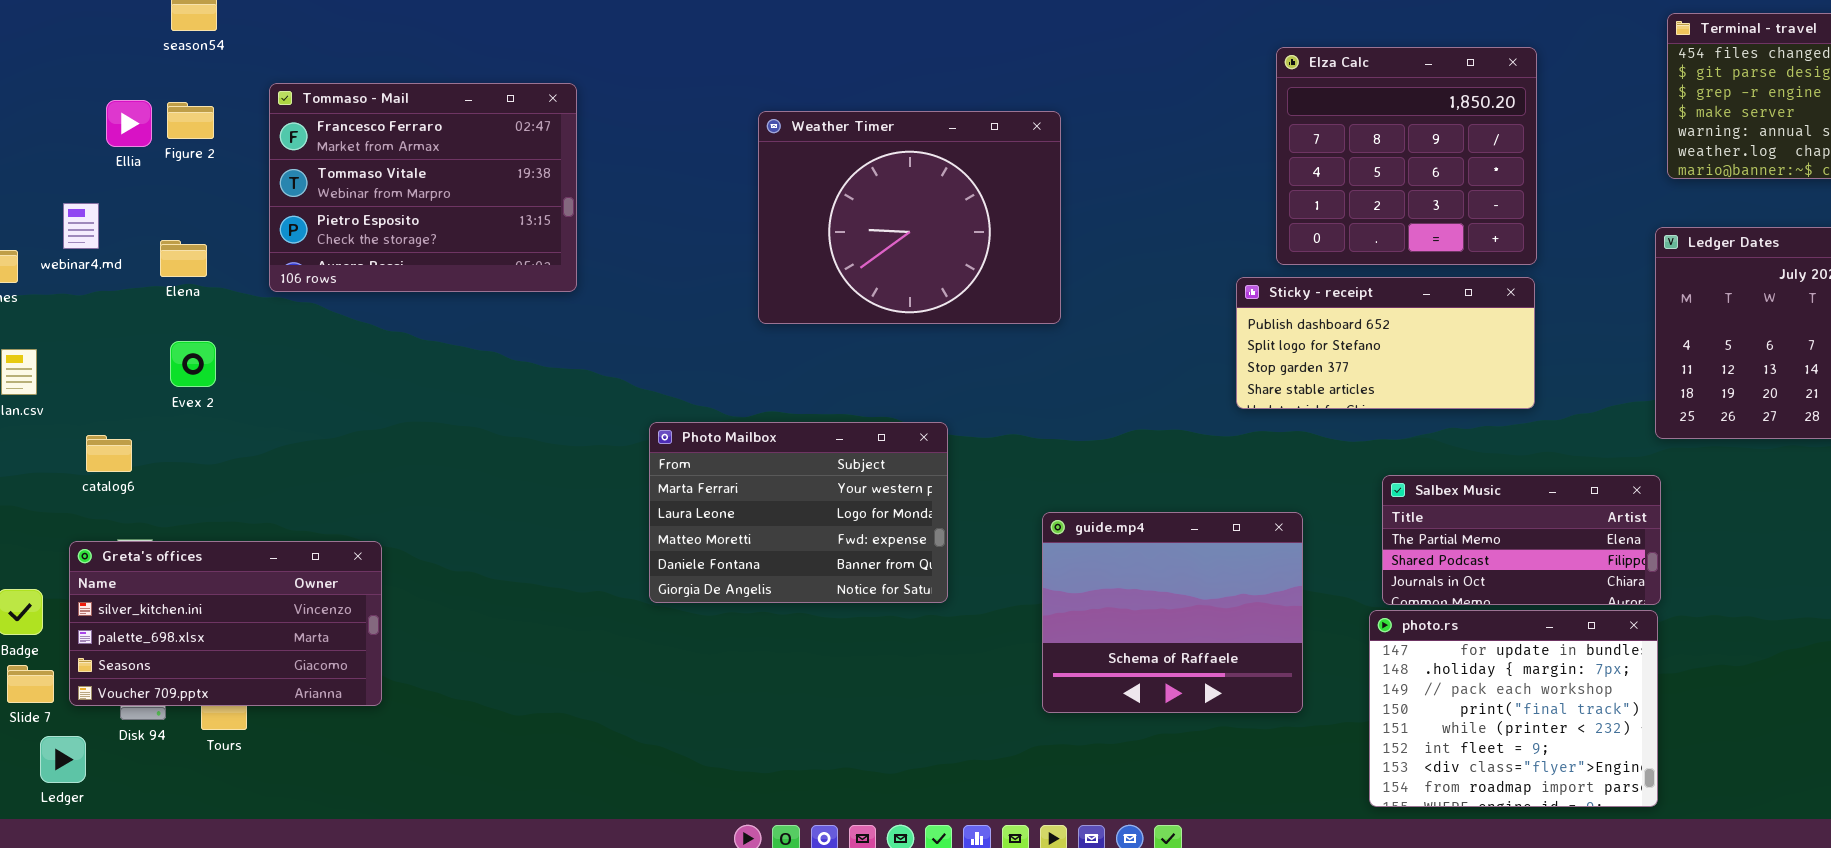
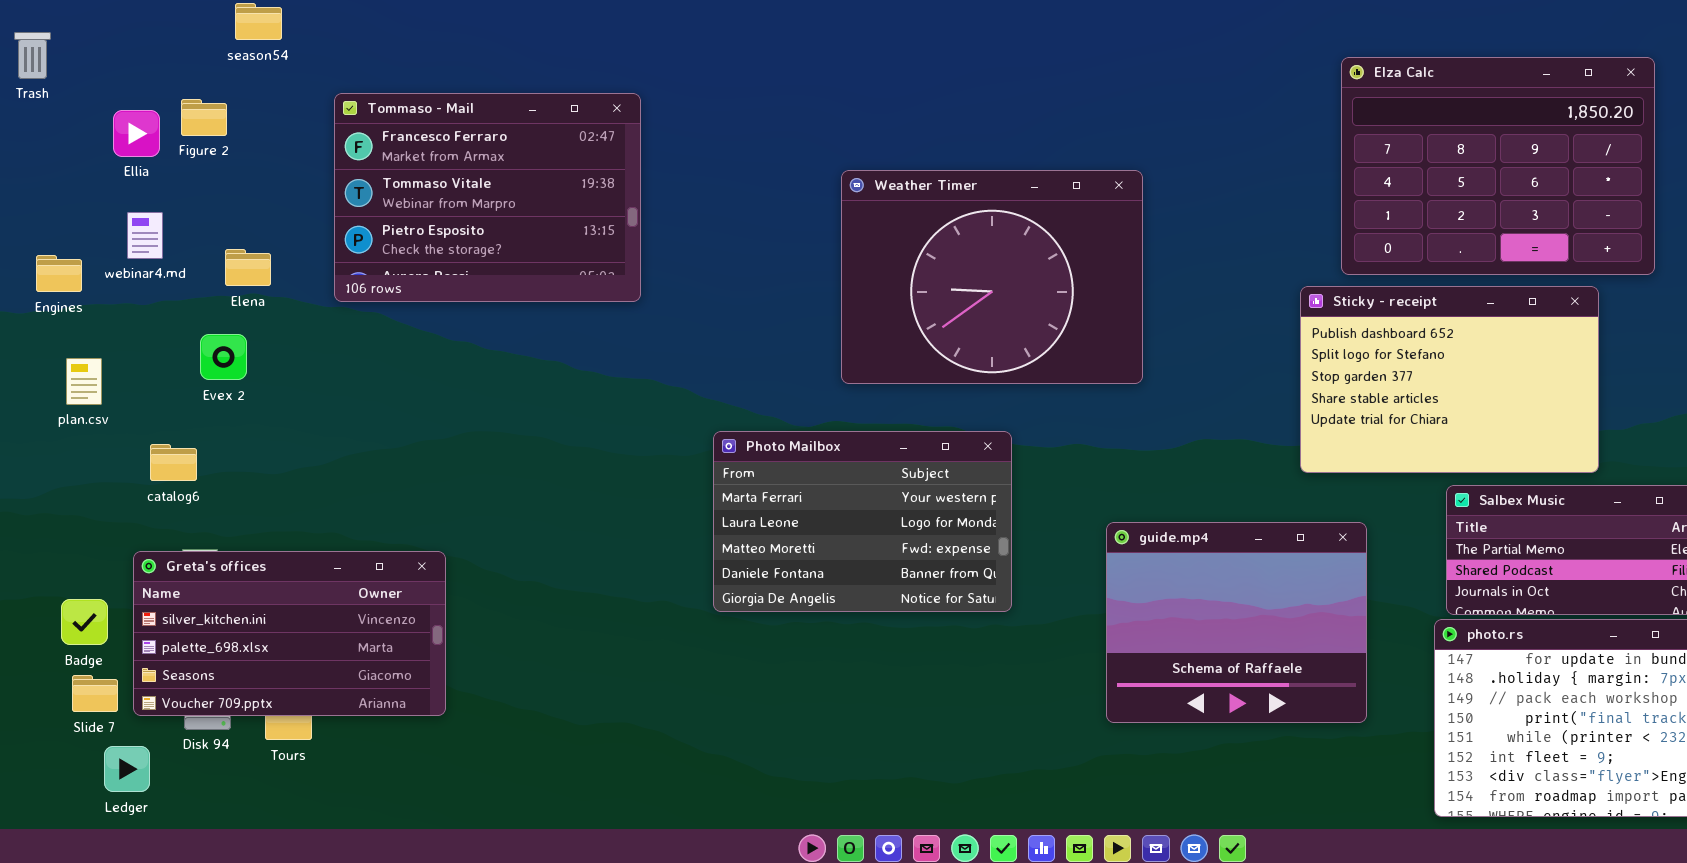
Elza Calc: [1276,47,1537,265] -> [1341,57,1655,275], resized
Ellia: [106,100,152,147] -> [113,110,160,157], moved
Figure 2: [167,102,214,139] -> [181,99,227,136], moved
Weather Timer: [758,111,1061,324] -> [841,170,1143,384], moved
Sticky - receipt: [1236,277,1535,409] -> [1300,286,1599,473], resized
Evex 2: [170,341,216,387] -> [200,334,247,380], moved

